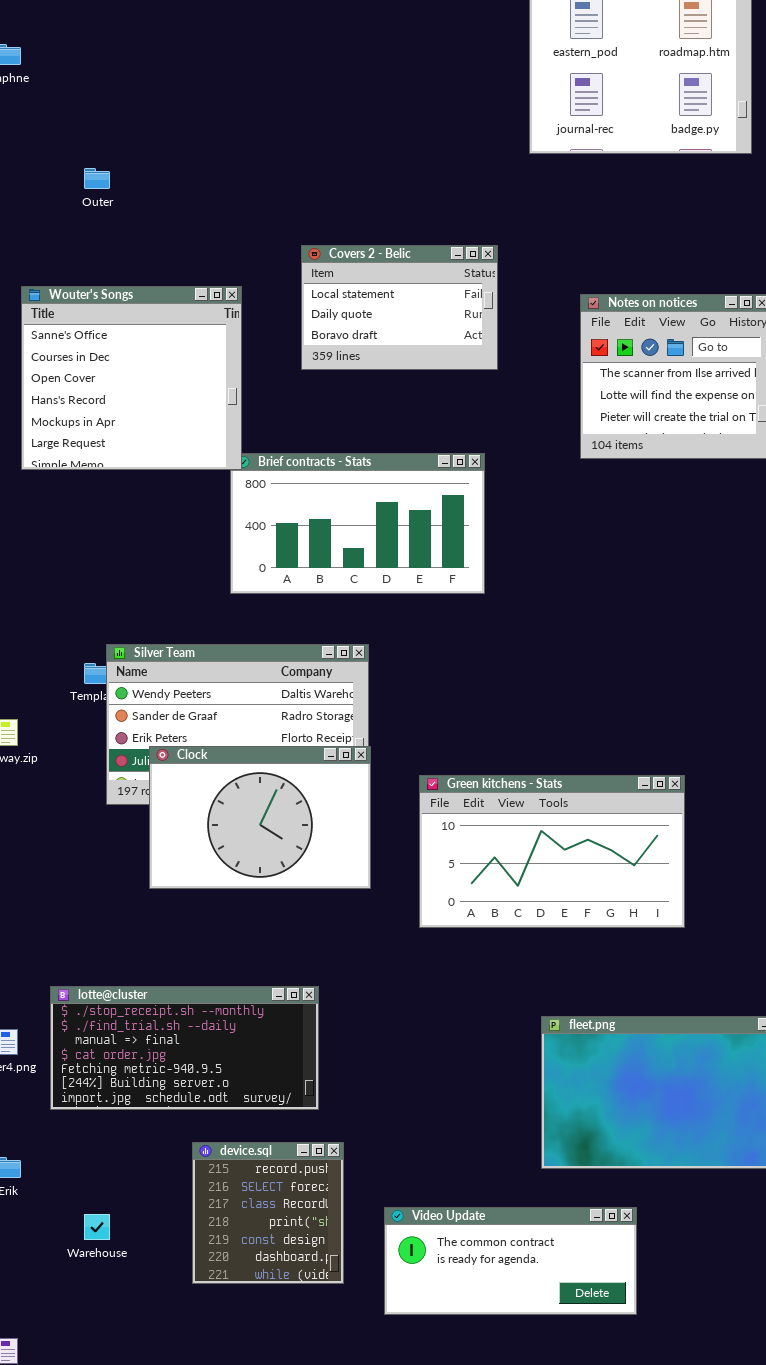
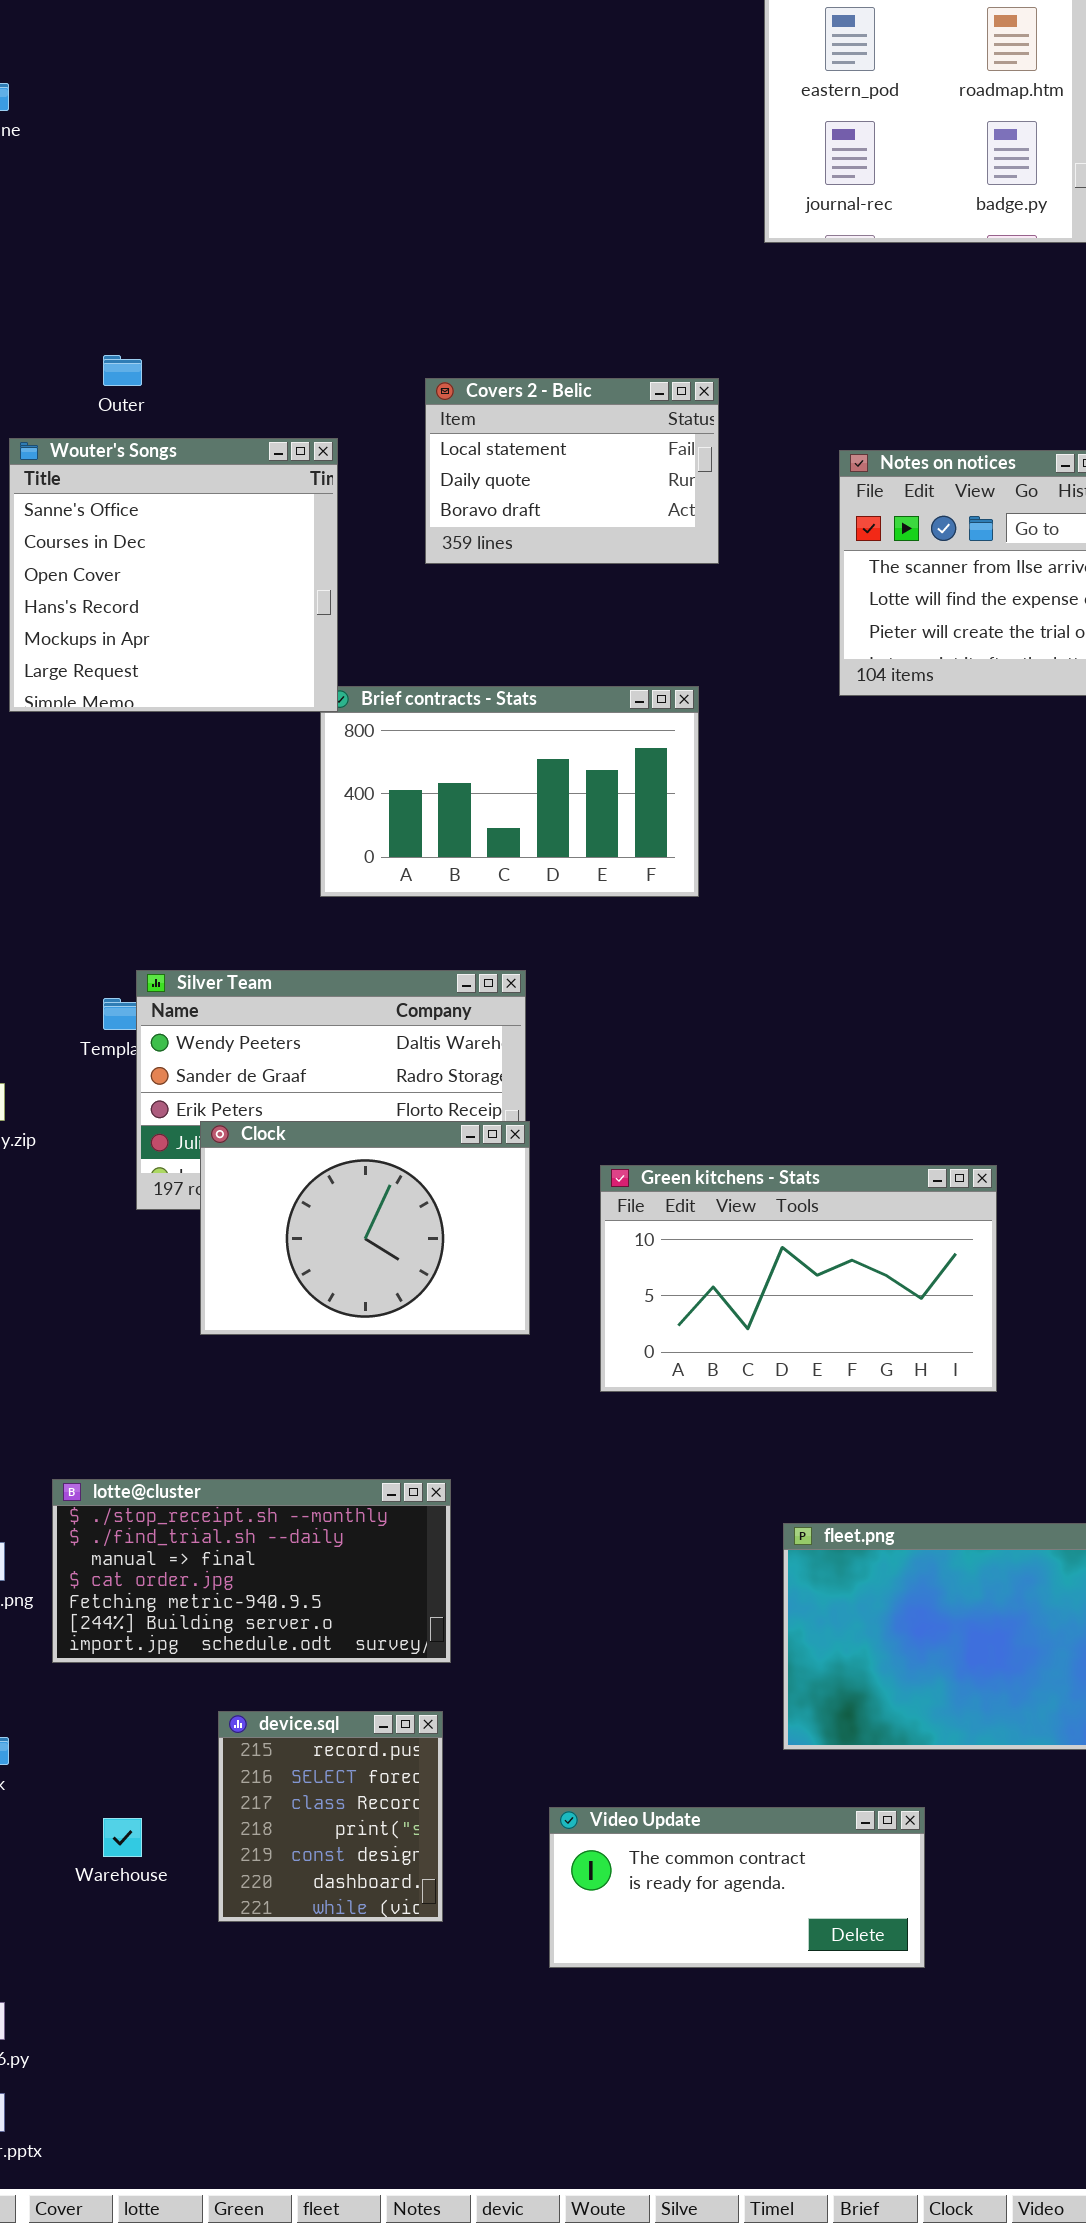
Outer: [84,168,110,189] -> [103,355,142,386], moved
device.sql: [192,1142,344,1284] -> [218,1711,443,1922], moved

